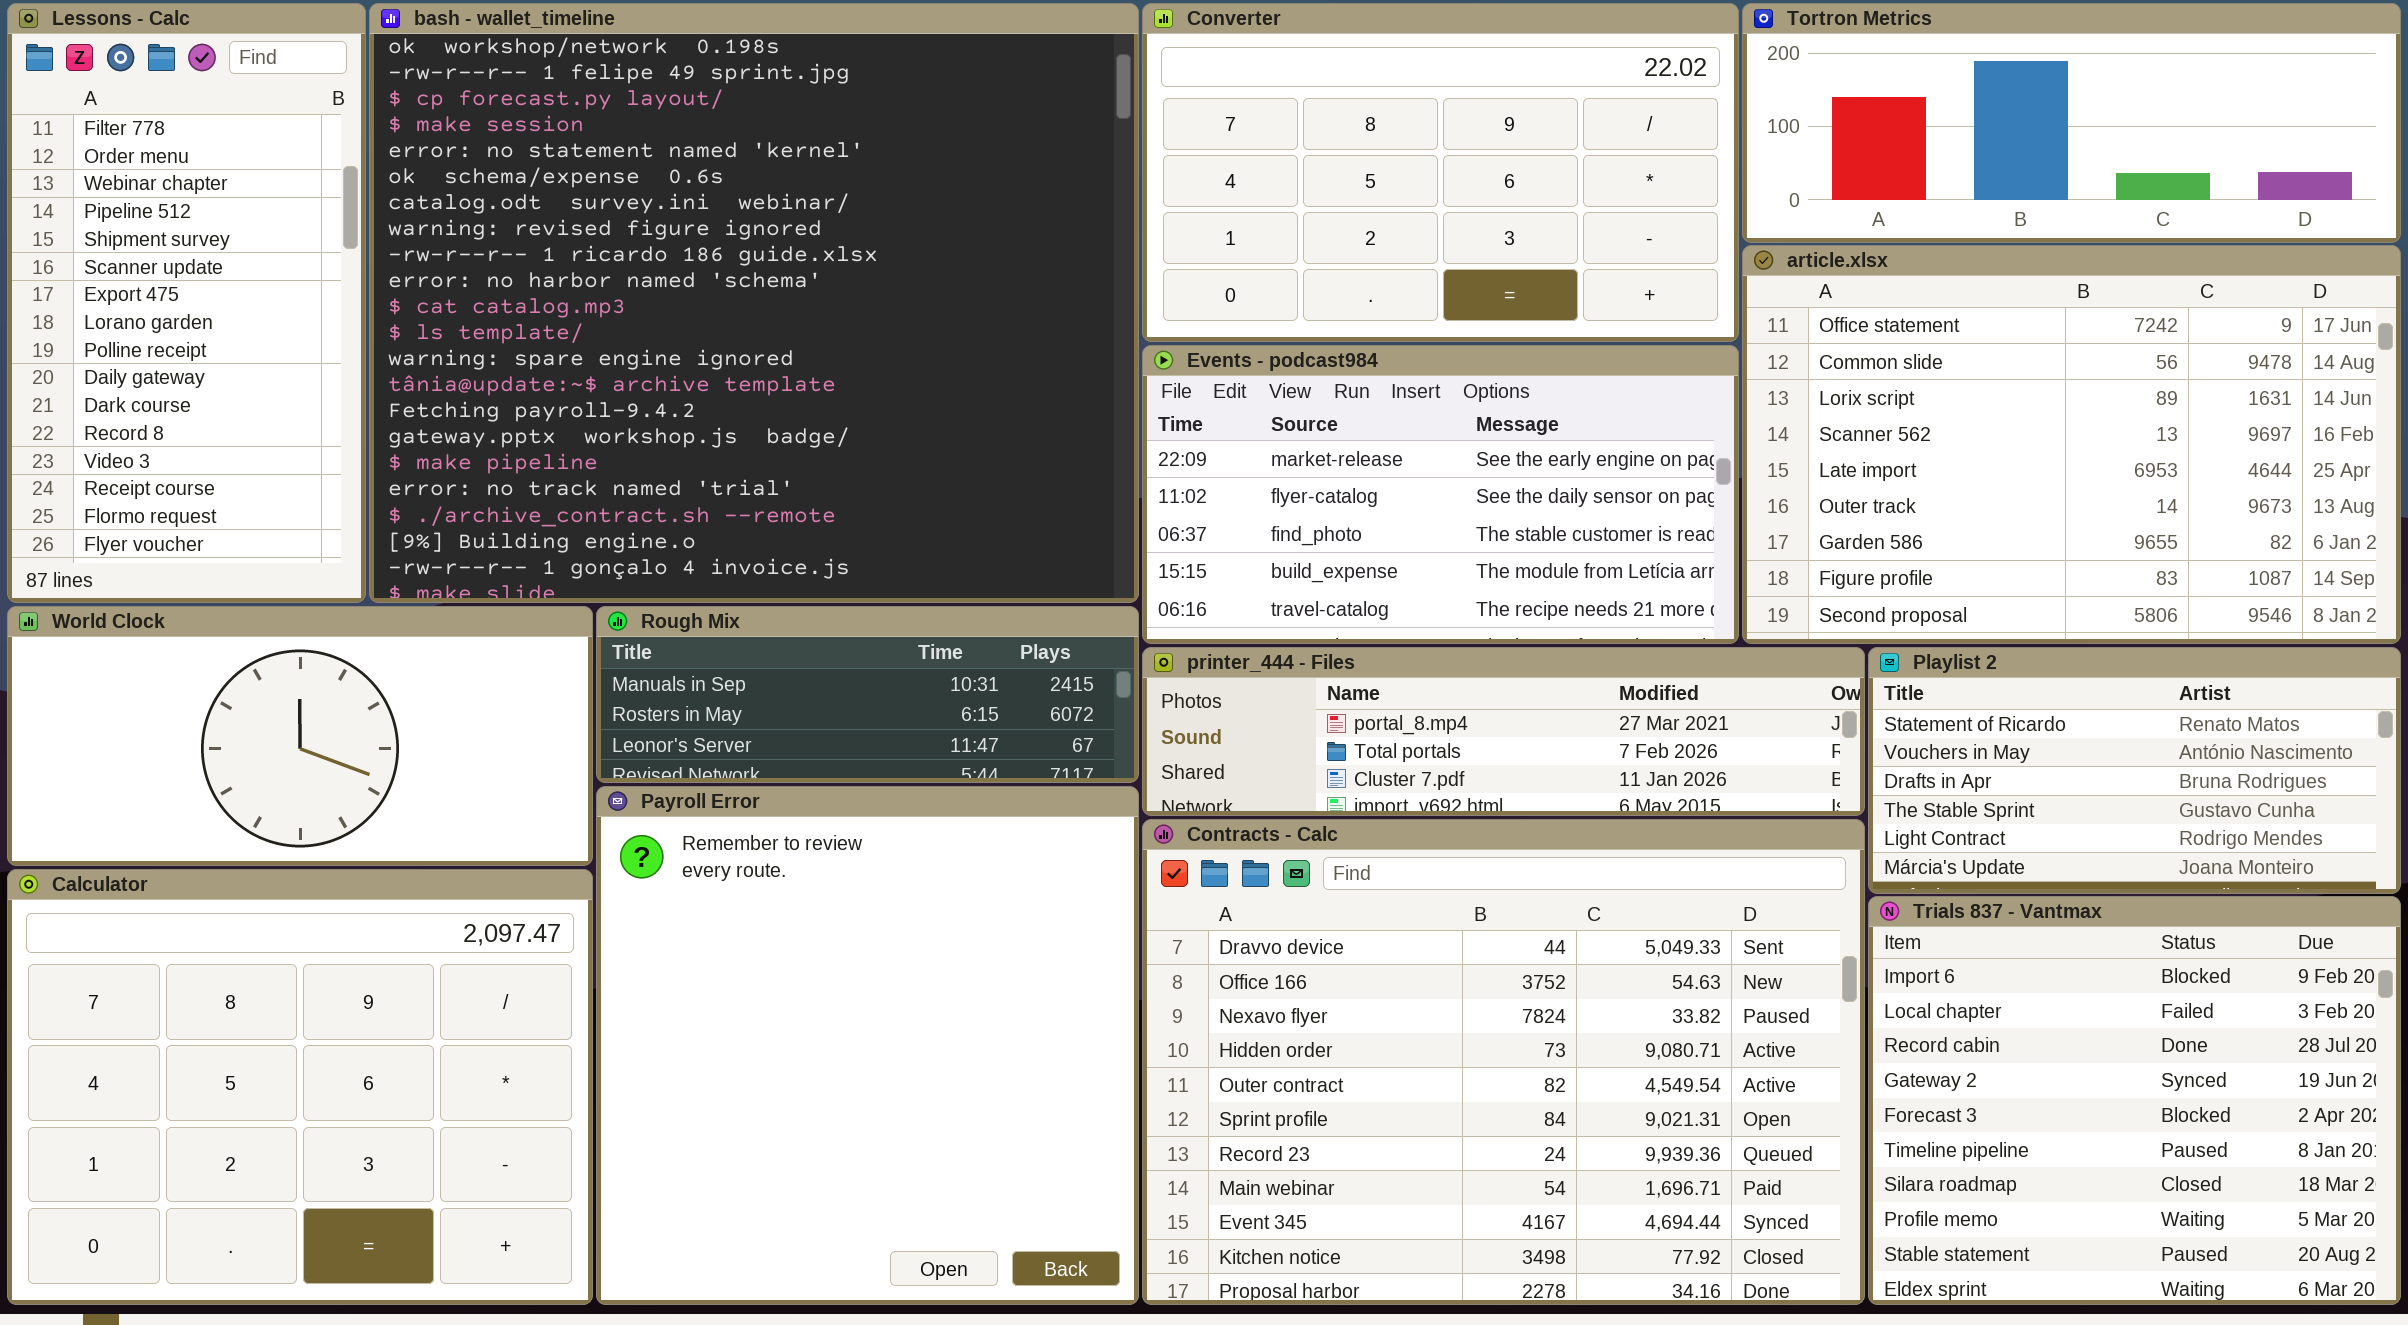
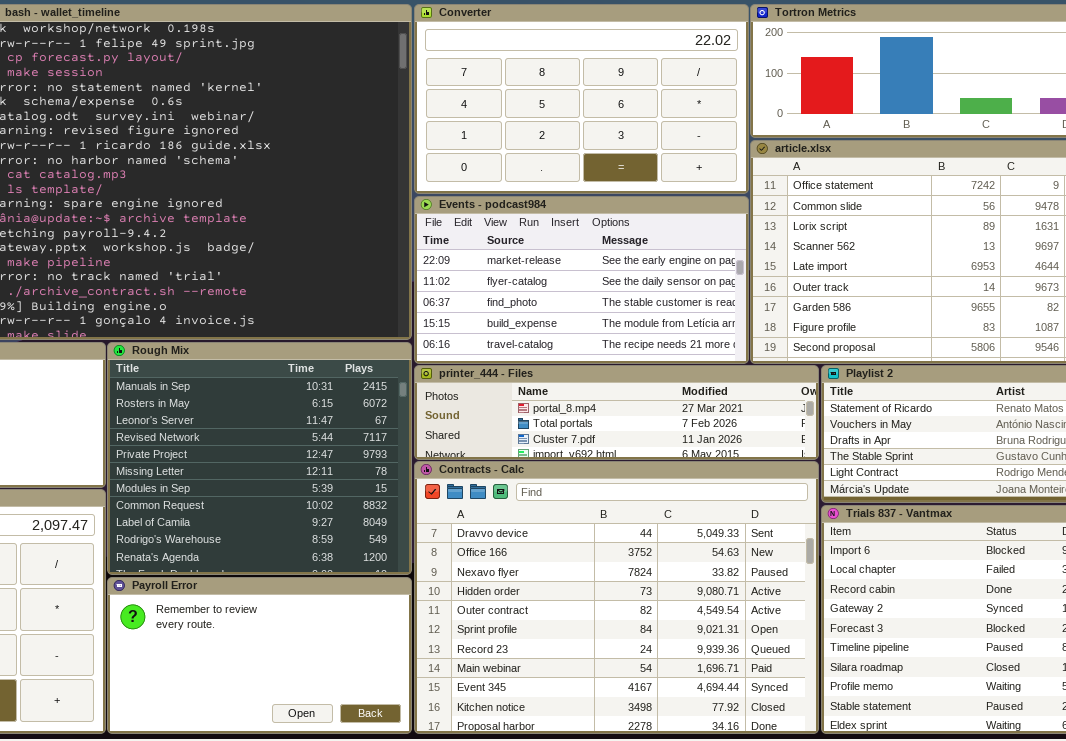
Rough Mix: [596,606,1139,783] -> [107,342,412,575], resized
Payroll Error: [596,786,1139,1305] -> [107,577,412,734], resized

